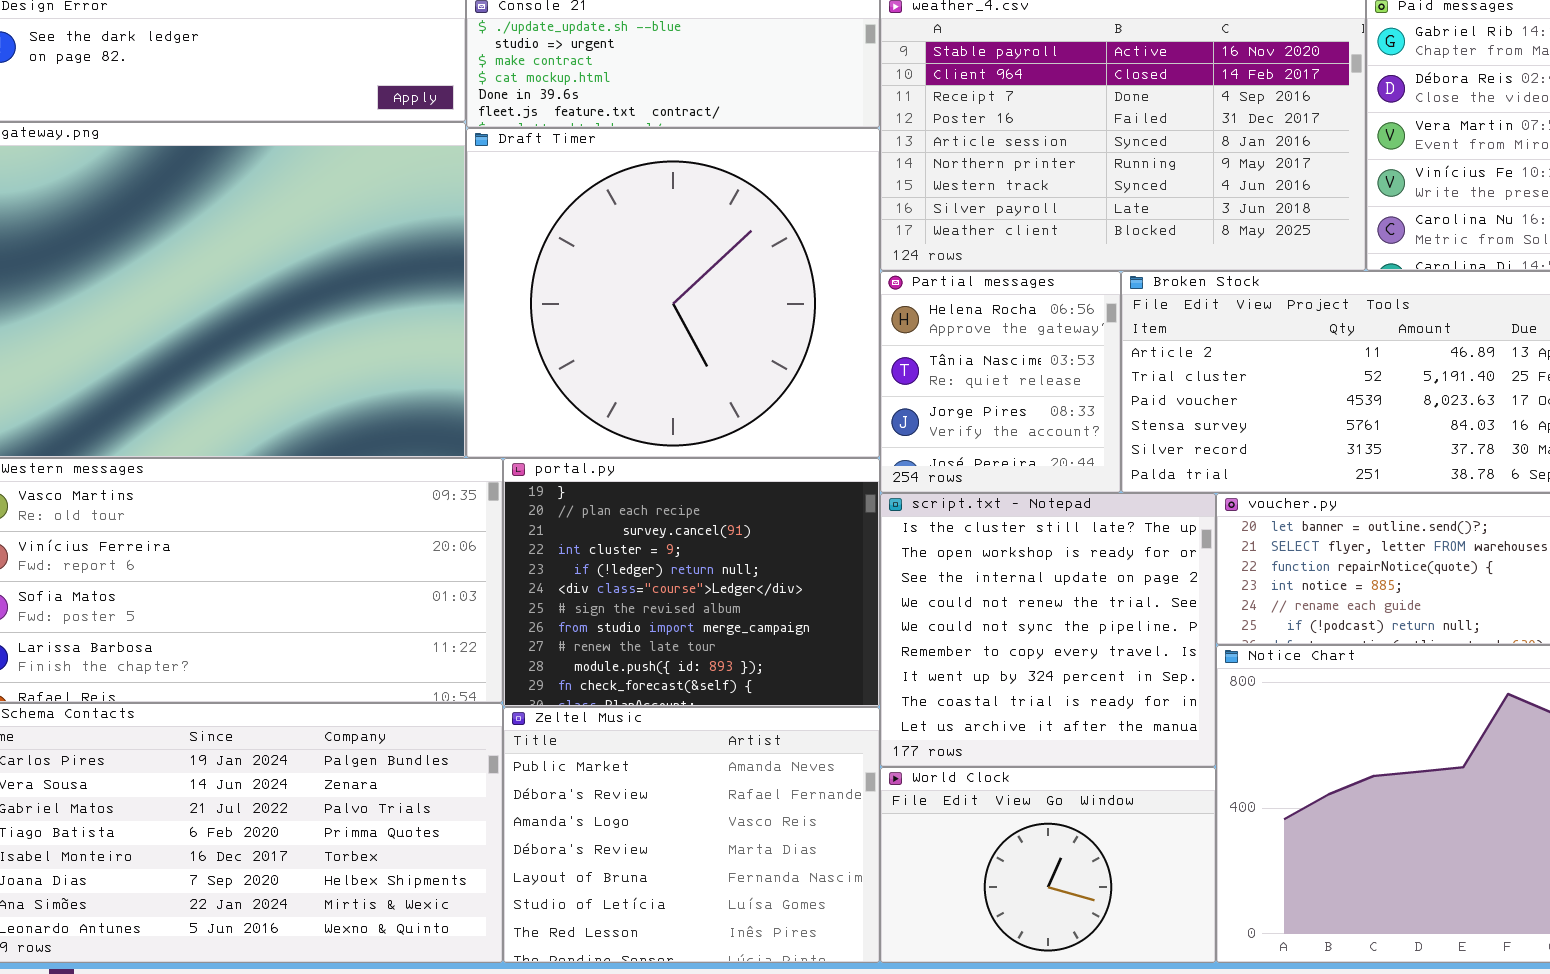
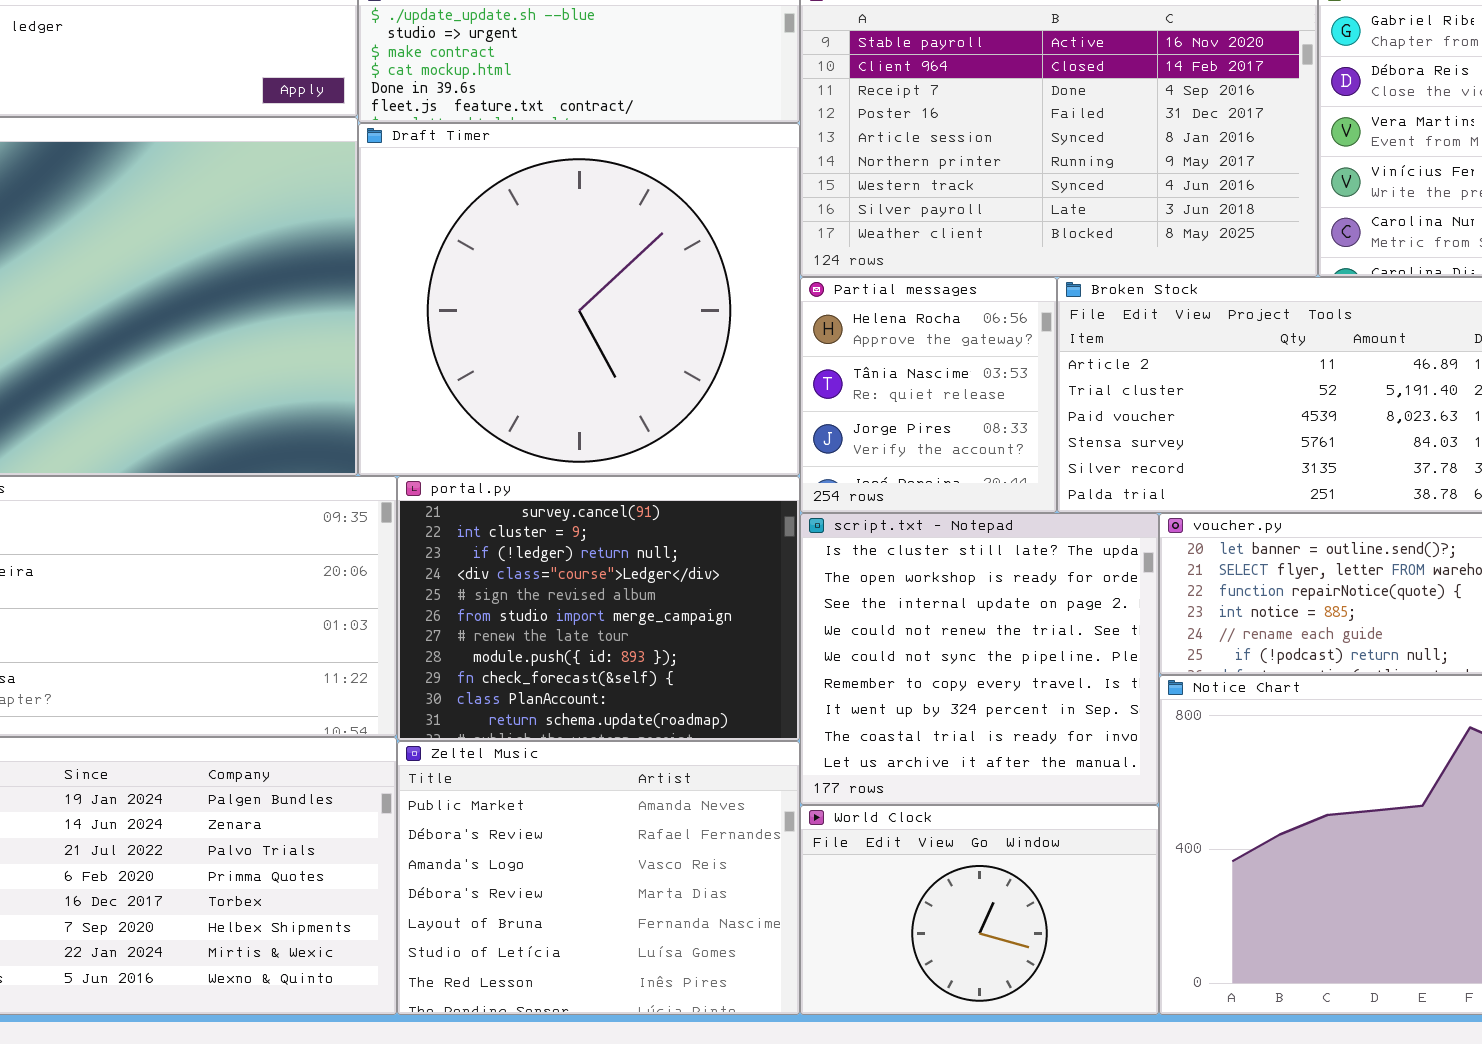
portal.py: [503,458,880,707] -> [397,476,800,741], scrolled down 2 rows

